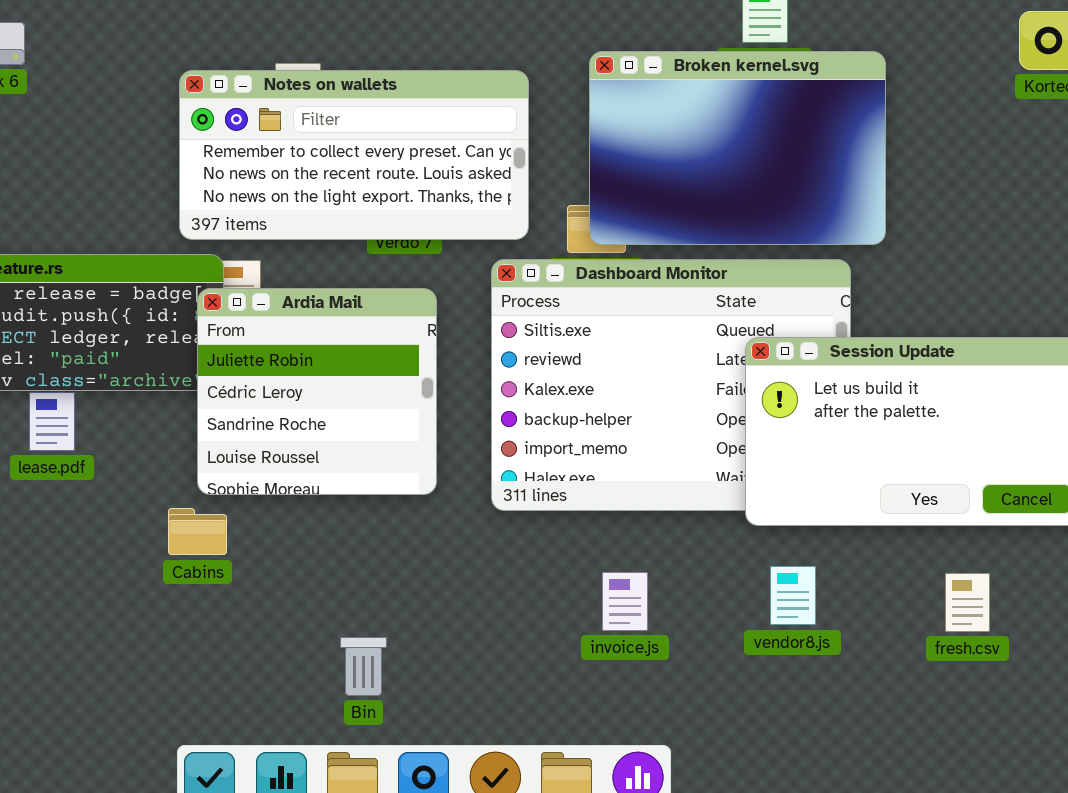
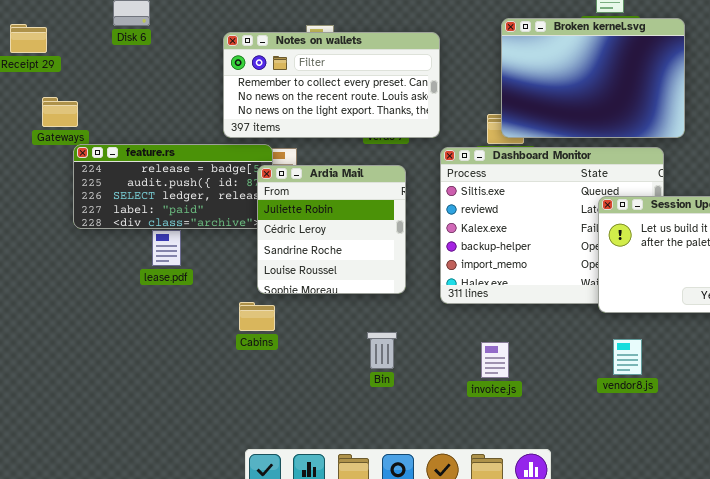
Notes on wallets: [179,70,529,240] -> [223,32,440,138], moved
invoice.js: [602,572,648,631] -> [481,342,509,378], moved
Bin: [340,637,387,696] -> [367,332,397,369], moved

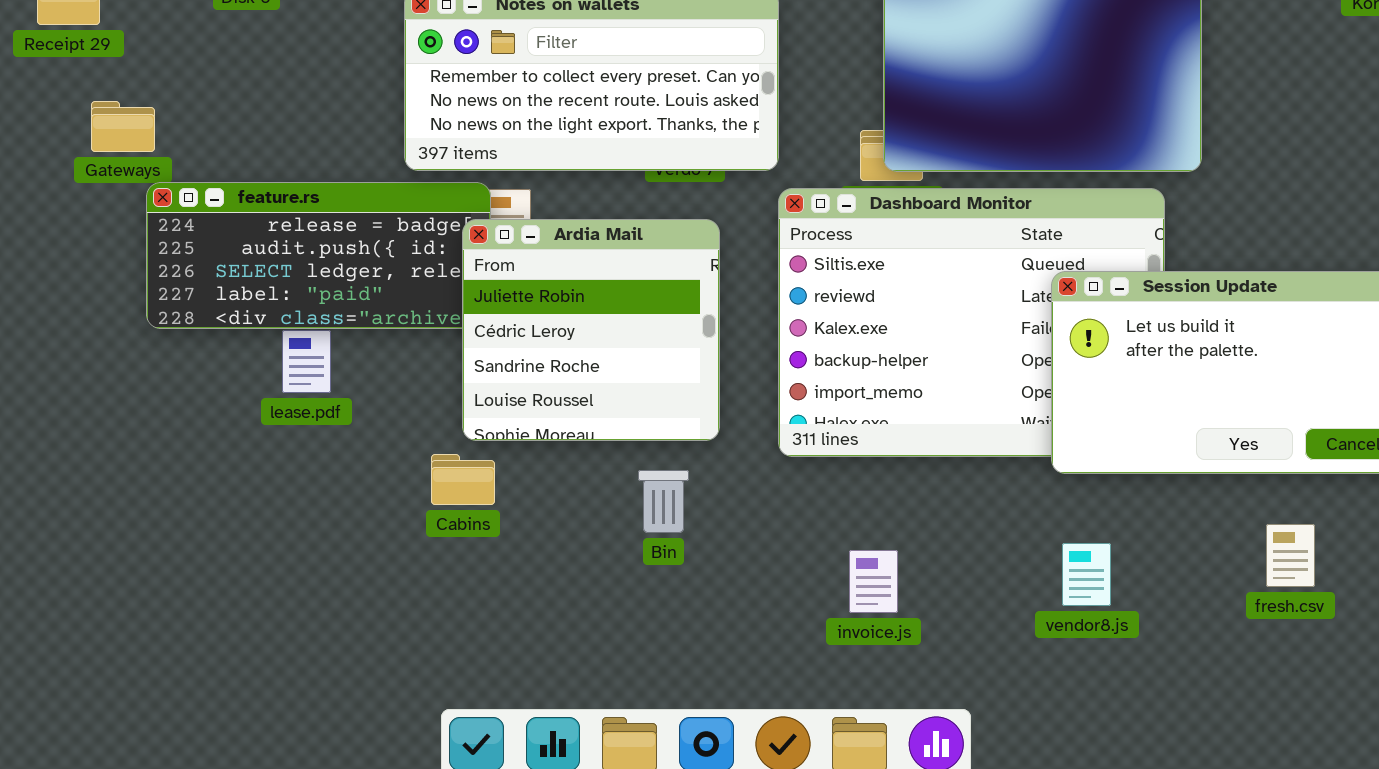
Bin: [367,332,397,369] -> [638,470,689,533], moved
vendor8.js: [613,339,642,375] -> [1062,543,1111,606], moved
invoice.js: [481,342,509,378] -> [849,550,898,613], moved

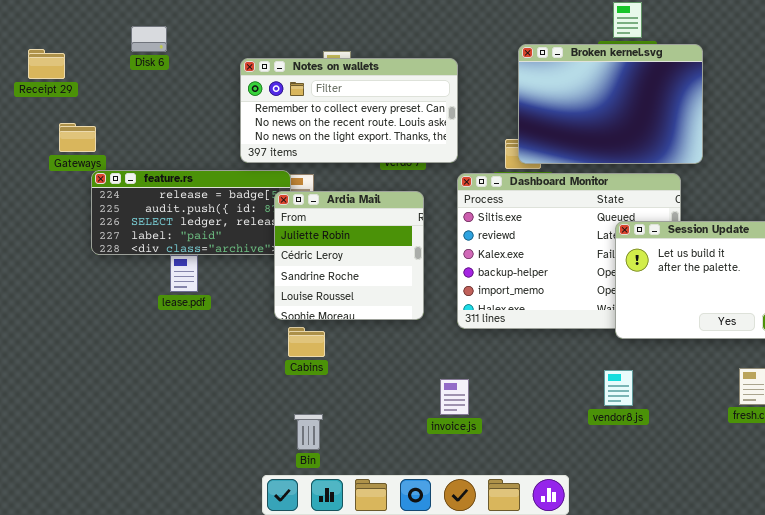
Cabins: [431,454,495,505] -> [288,327,325,357], moved
Bin: [638,470,689,533] -> [294,414,323,450], moved
vendor8.js: [1062,543,1111,606] -> [604,370,633,406], moved
invoice.js: [849,550,898,613] -> [440,379,469,415], moved

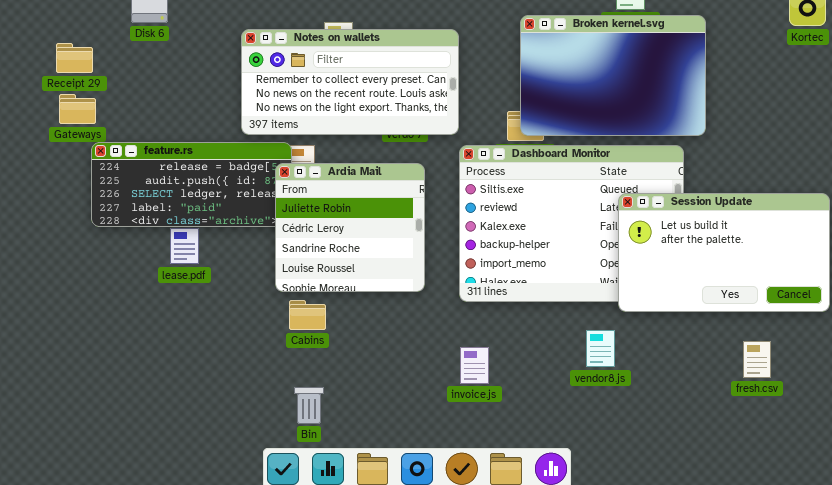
Receipt 29: [28,49,65,79] -> [56,43,93,73], moved
vendor8.js: [604,370,633,406] -> [586,330,615,367], moved
invoice.js: [440,379,469,415] -> [460,347,489,384], moved

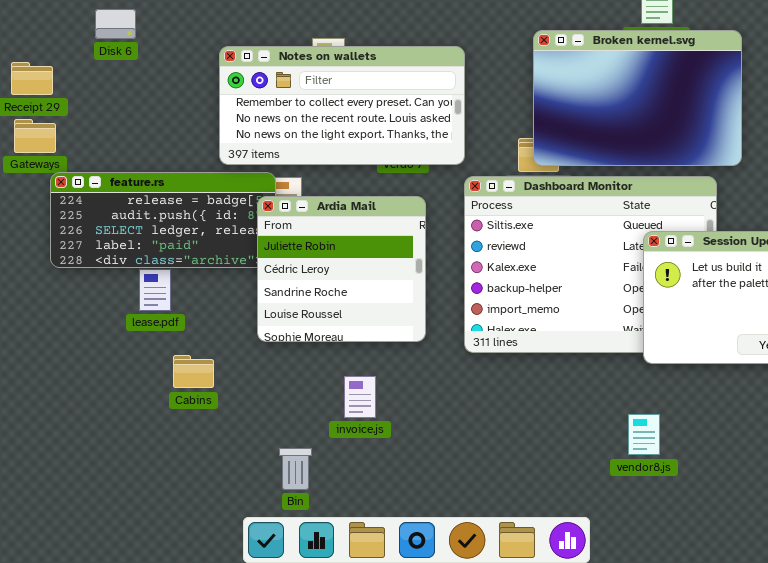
Cabins: [289,300,326,330] -> [173,355,214,388], moved
vendor8.js: [586,330,615,367] -> [628,414,660,455], moved
invoice.js: [460,347,489,384] -> [344,376,376,418], moved

